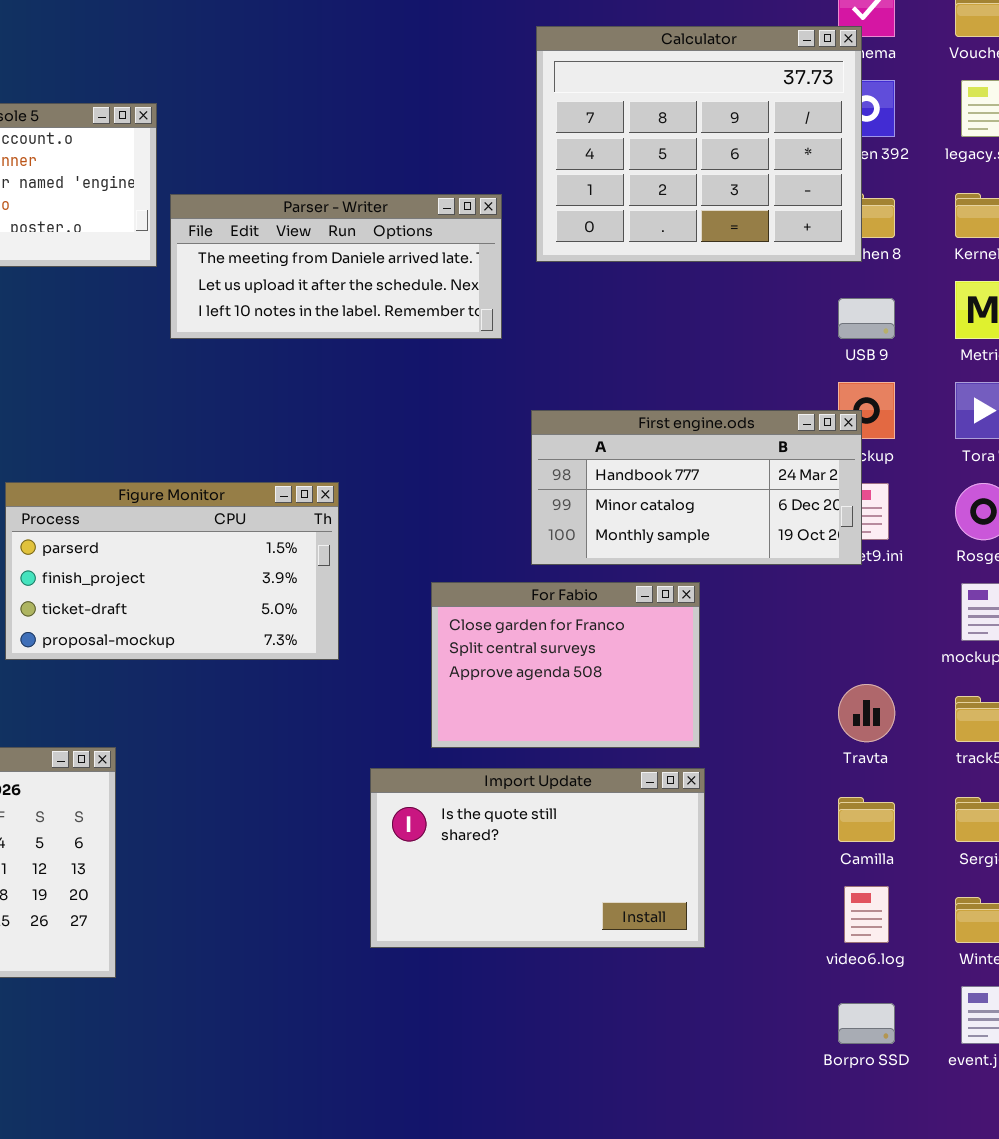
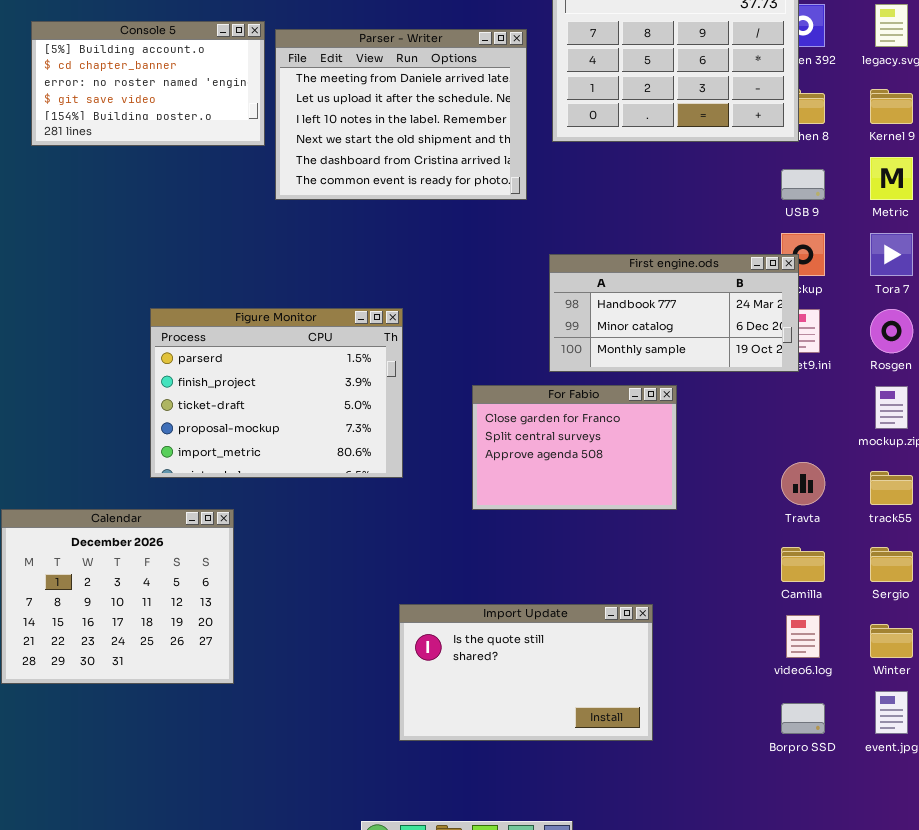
Parser - Writer: [170,194,502,339] -> [275,29,527,200], resized
Figure Monitor: [5,482,339,660] -> [150,308,403,478], resized
Import Update: [370,768,705,948] -> [399,604,653,741], moved

